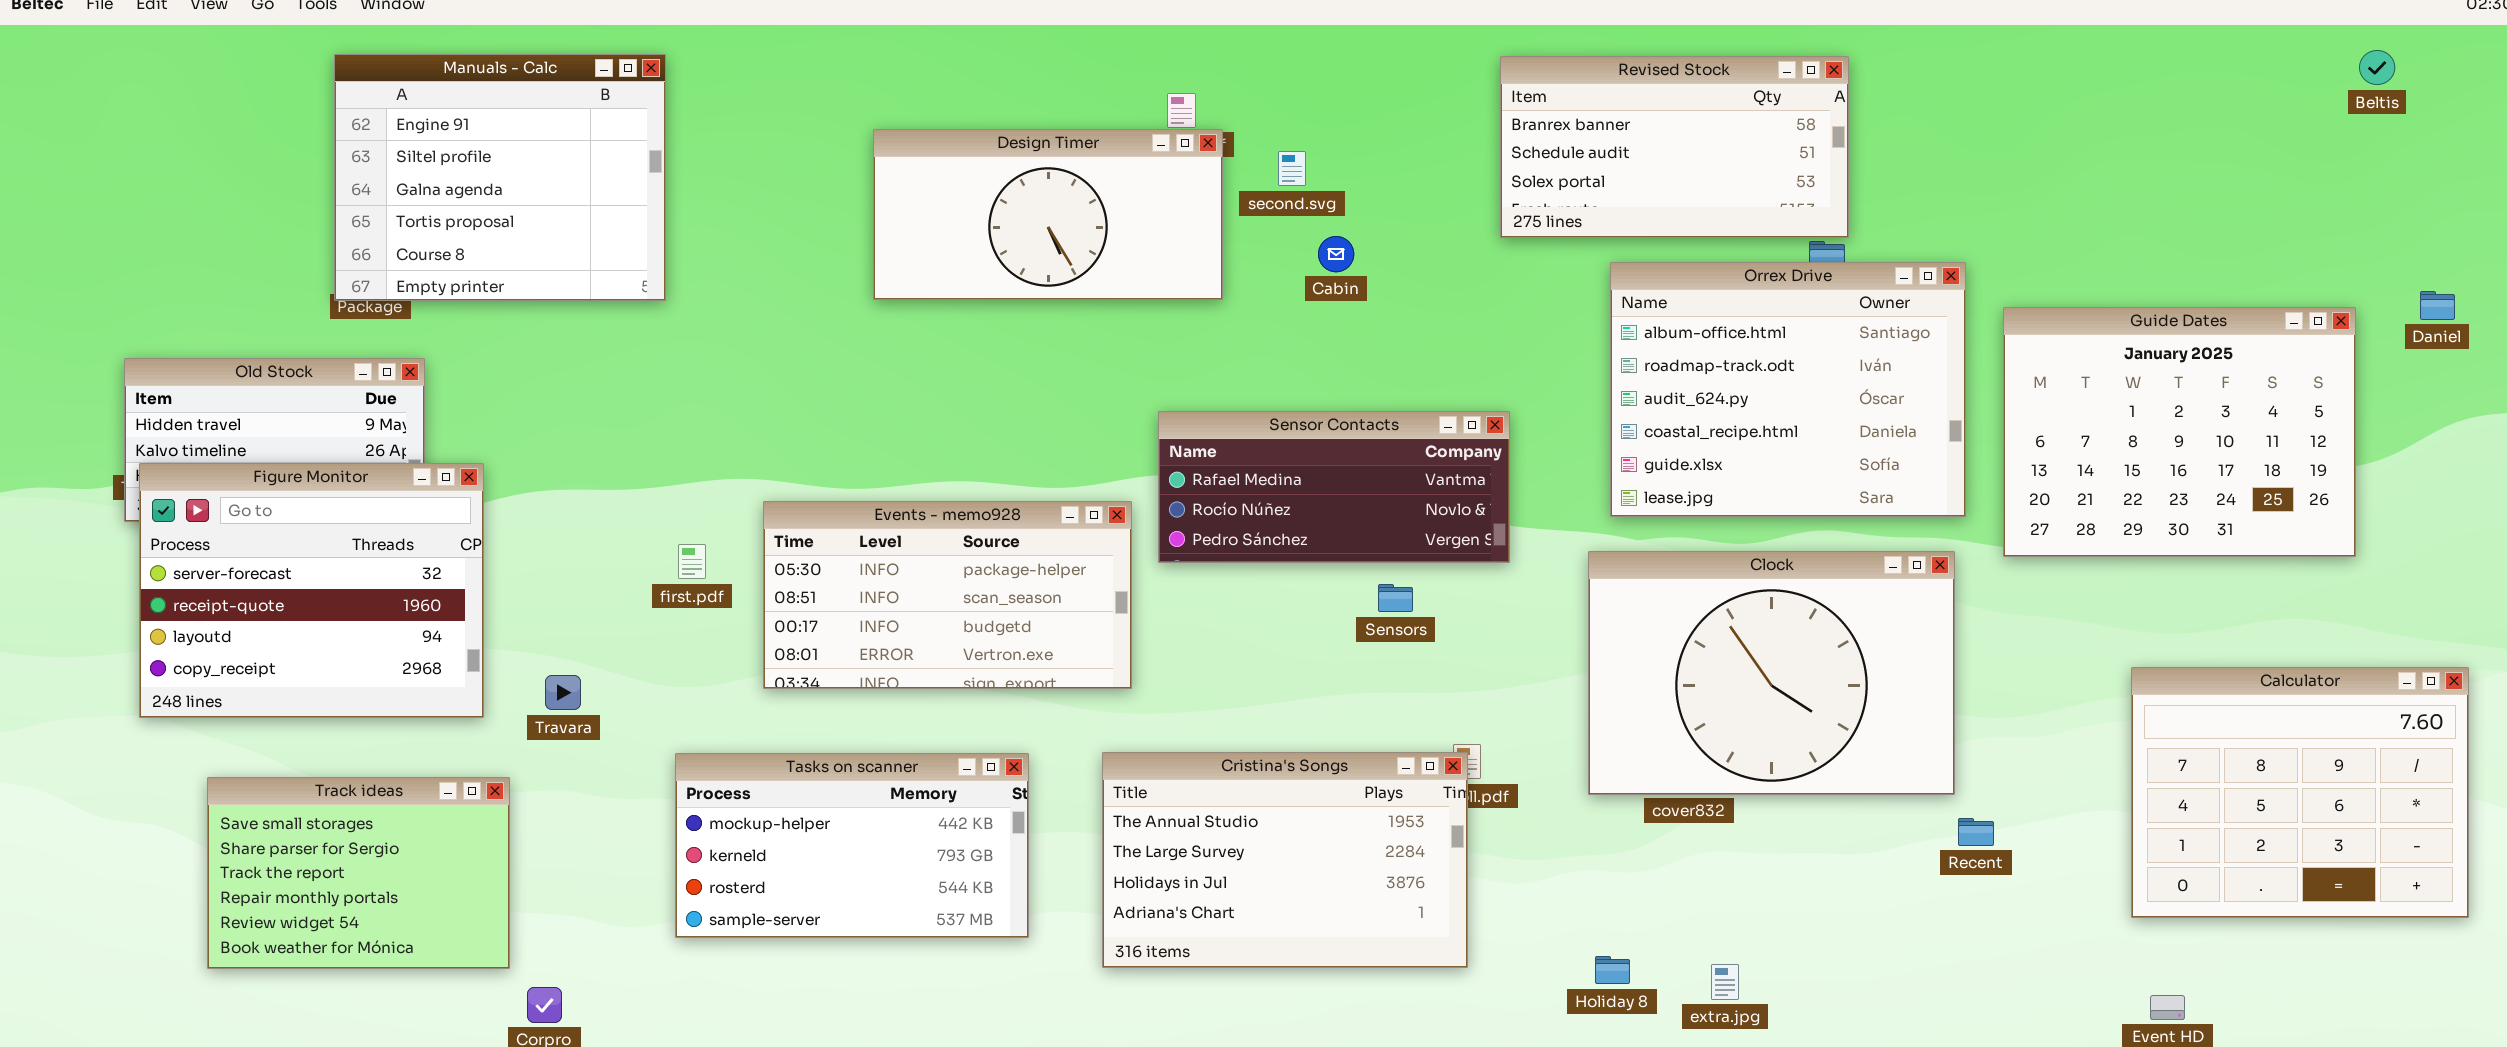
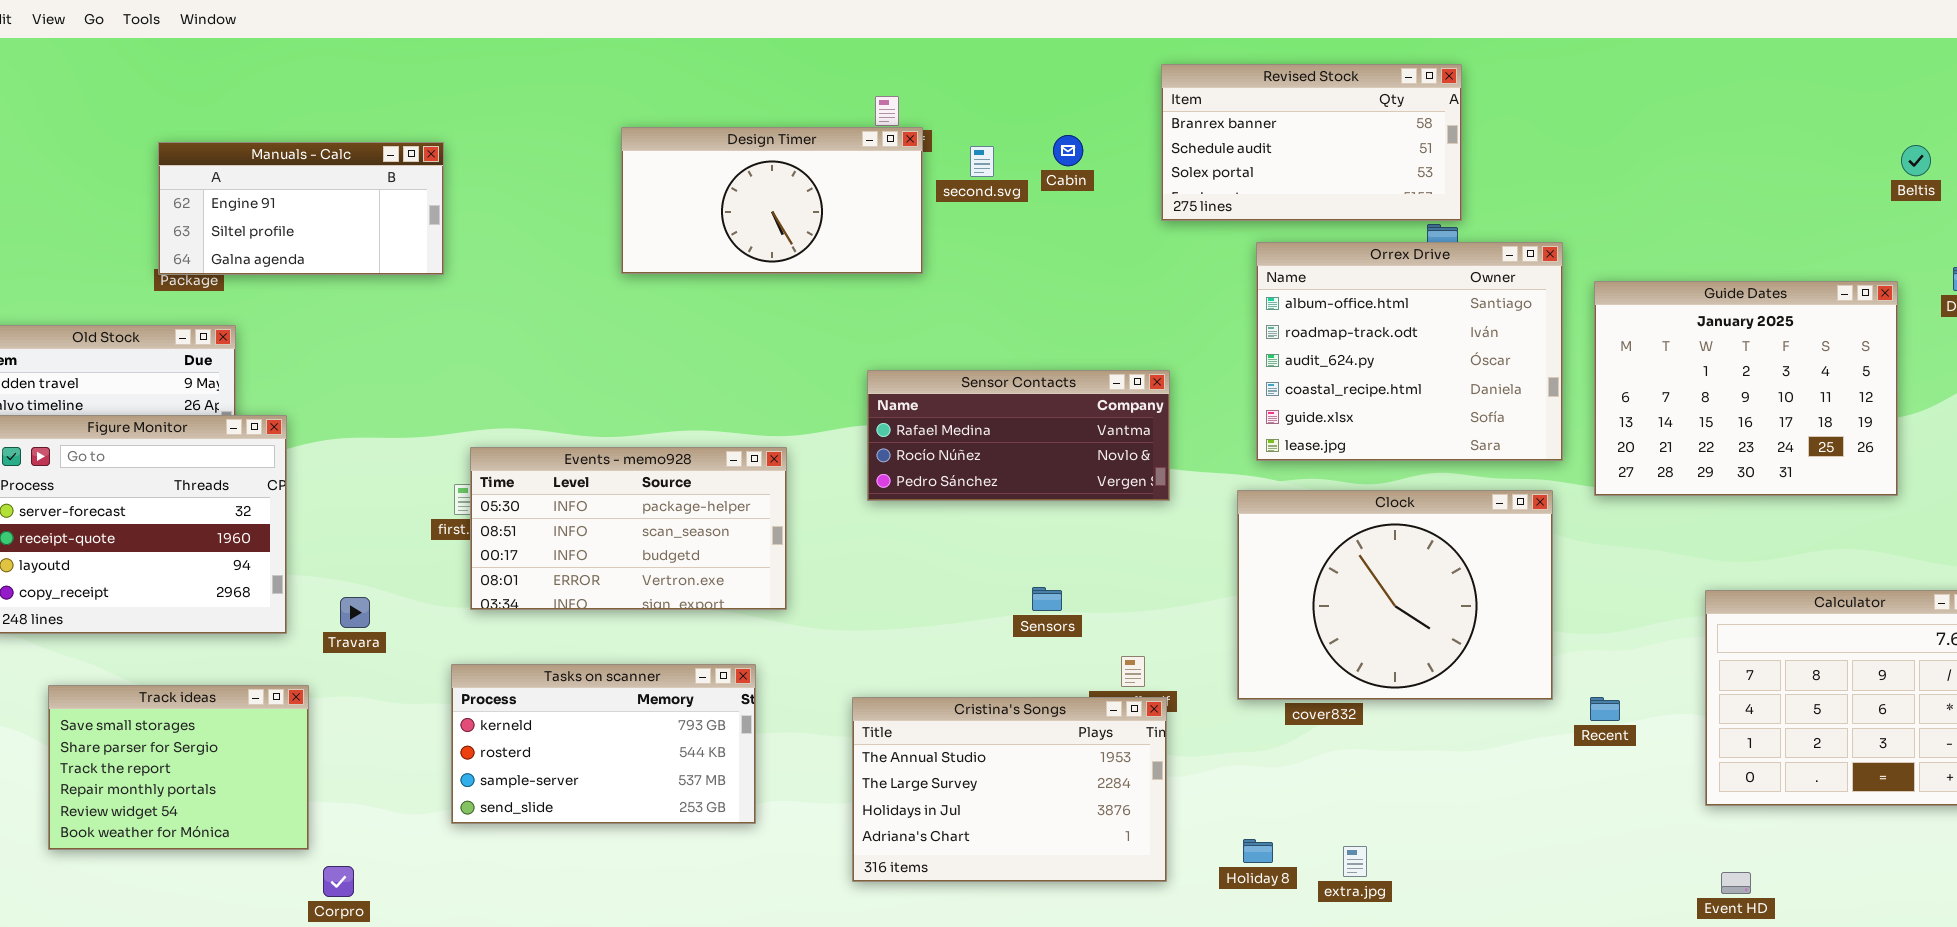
Beltis: [2359,50,2395,85] -> [1901,145,1931,176], moved
Manuals - Calc: [334,54,666,301] -> [158,142,444,275], resized
Cabin: [1318,236,1354,272] -> [1053,135,1083,166], moved
Events - memo928: [763,501,1132,689] -> [470,447,787,610], moved
Sensors: [1378,584,1413,612] -> [1032,587,1062,611], moved
Cristina's Songs: [1102,752,1468,968] -> [852,697,1167,882], moved
Tasks on scanner: [675,753,1029,938] -> [451,664,756,824], scrolled down 1 row
Recent: [1958,818,1994,846] -> [1590,697,1620,721], moved

